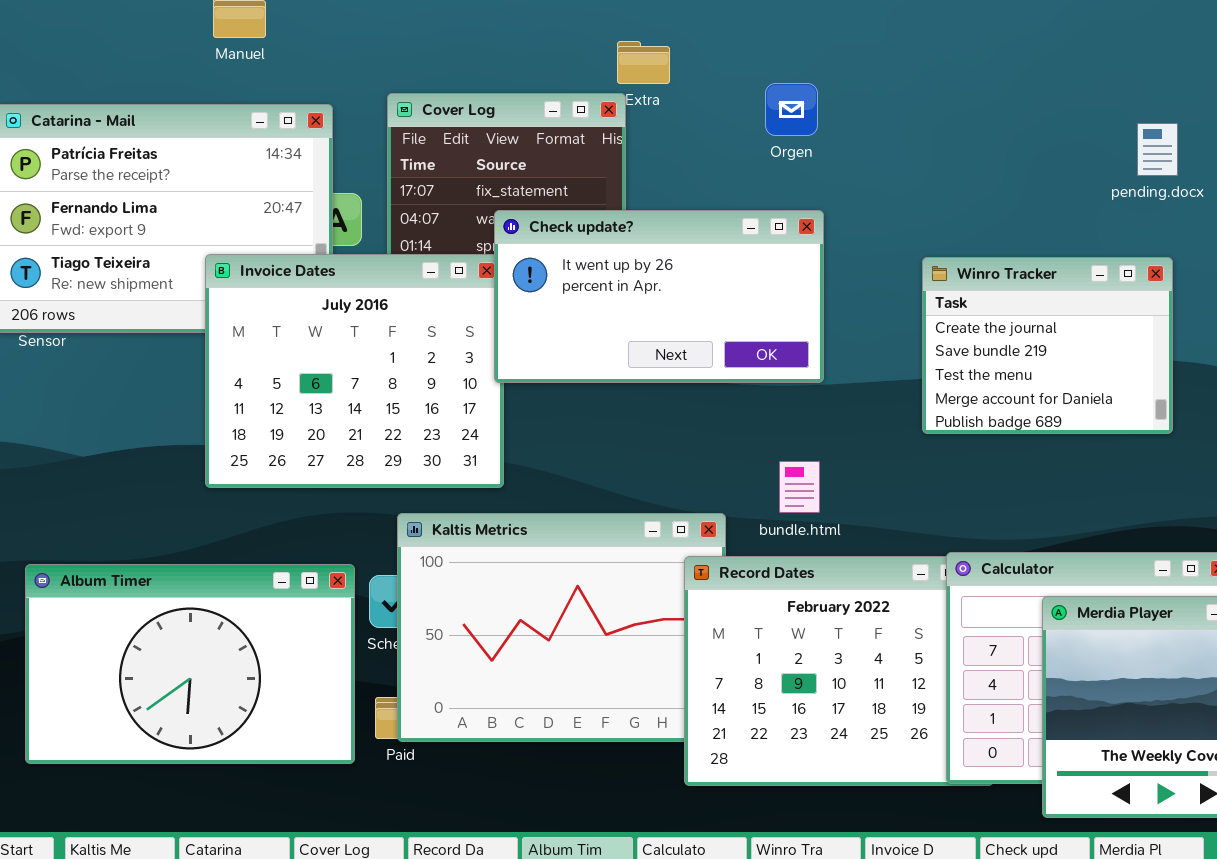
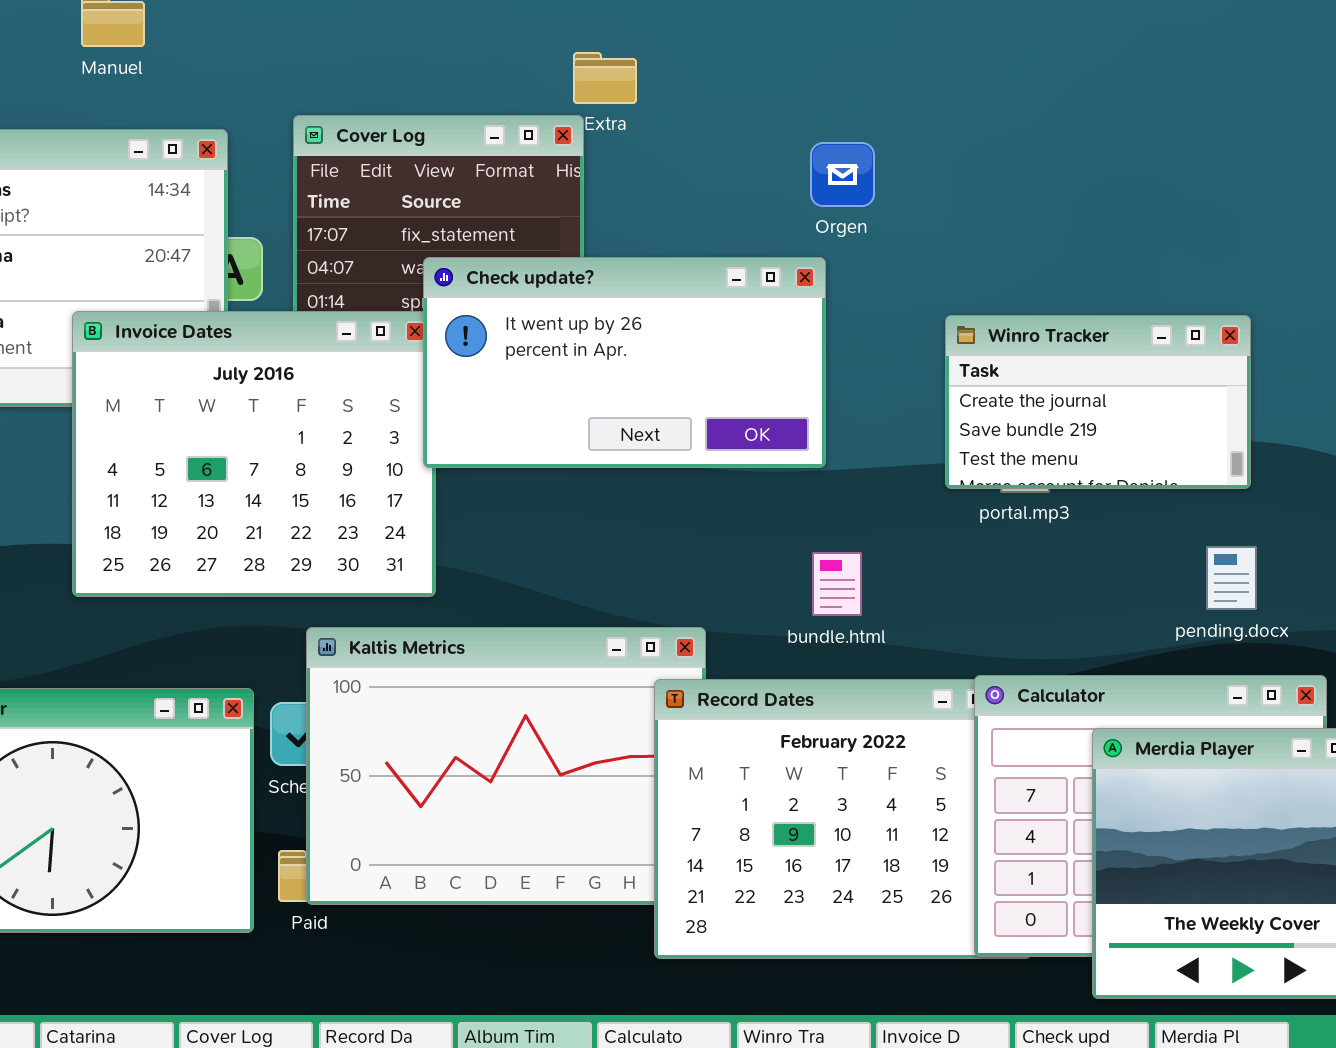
Orgen: [765,83,818,136] -> [810,142,875,207], moved
pending.docx: [1137,123,1178,176] -> [1206,546,1257,610], moved
Winro Tracker: [922,257,1173,434] -> [945,315,1251,489], resized
bundle.html: [779,461,820,513] -> [812,552,862,616], moved

